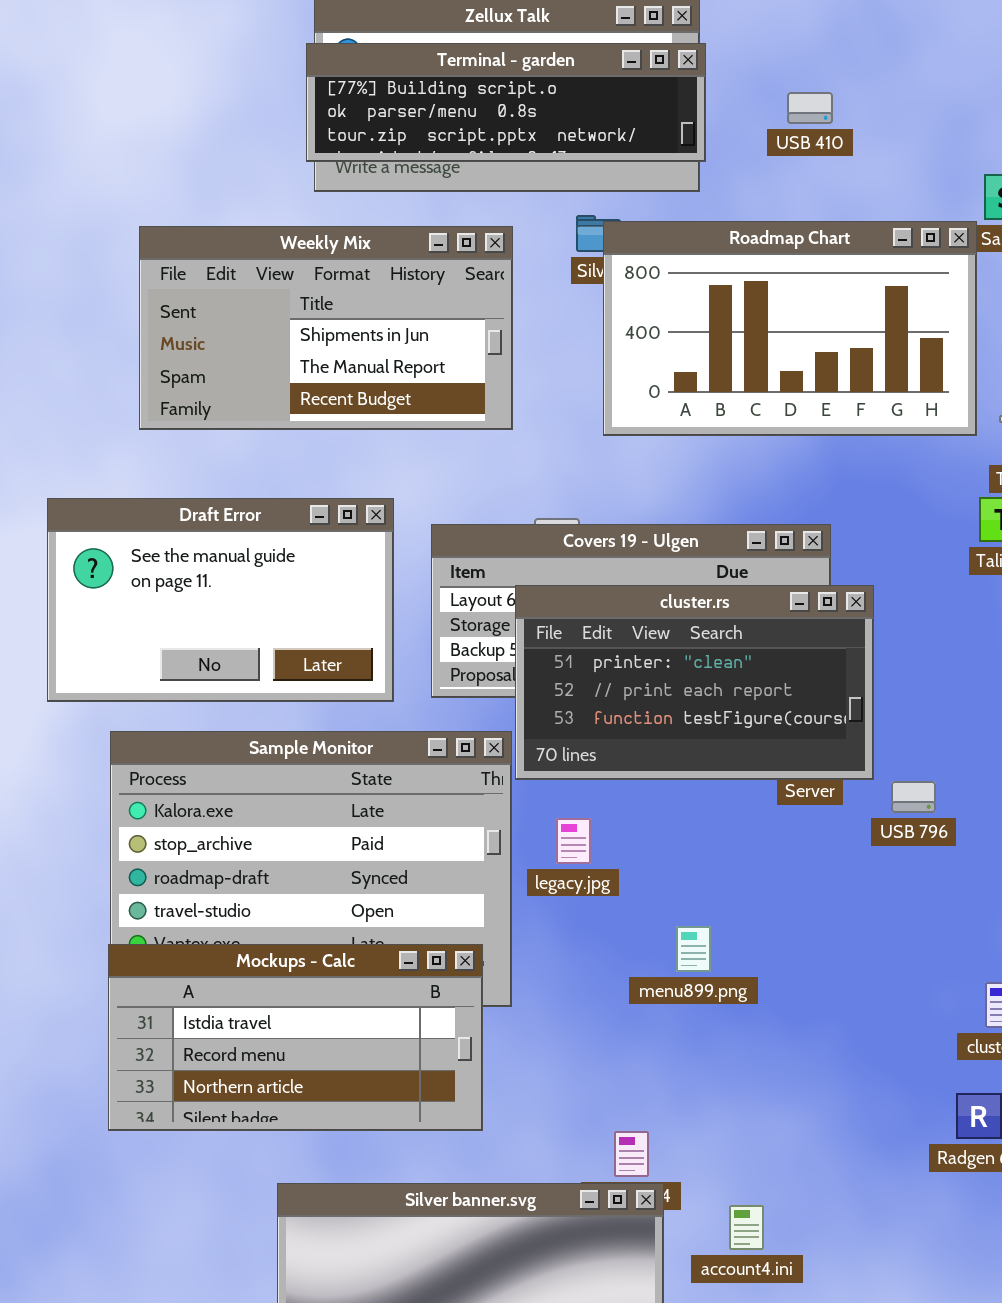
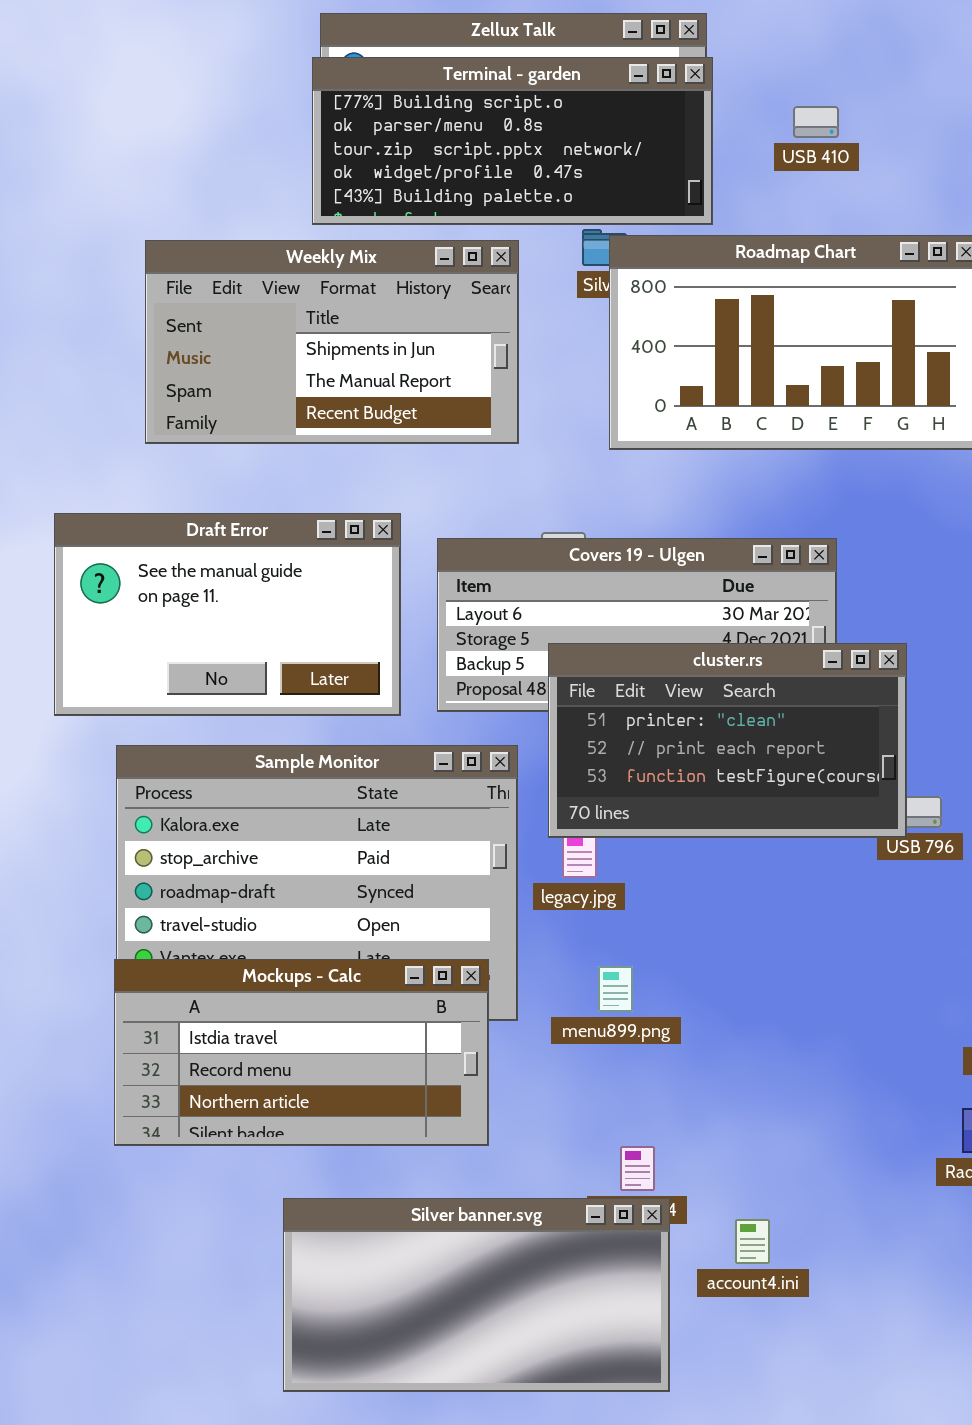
Terminal - garden: [306,43,706,162] -> [312,57,713,225], resized
cluster.rs: [515,585,874,780] -> [548,643,907,838], moved
menu899.png: [676,926,711,972] -> [598,966,633,1012], moved

